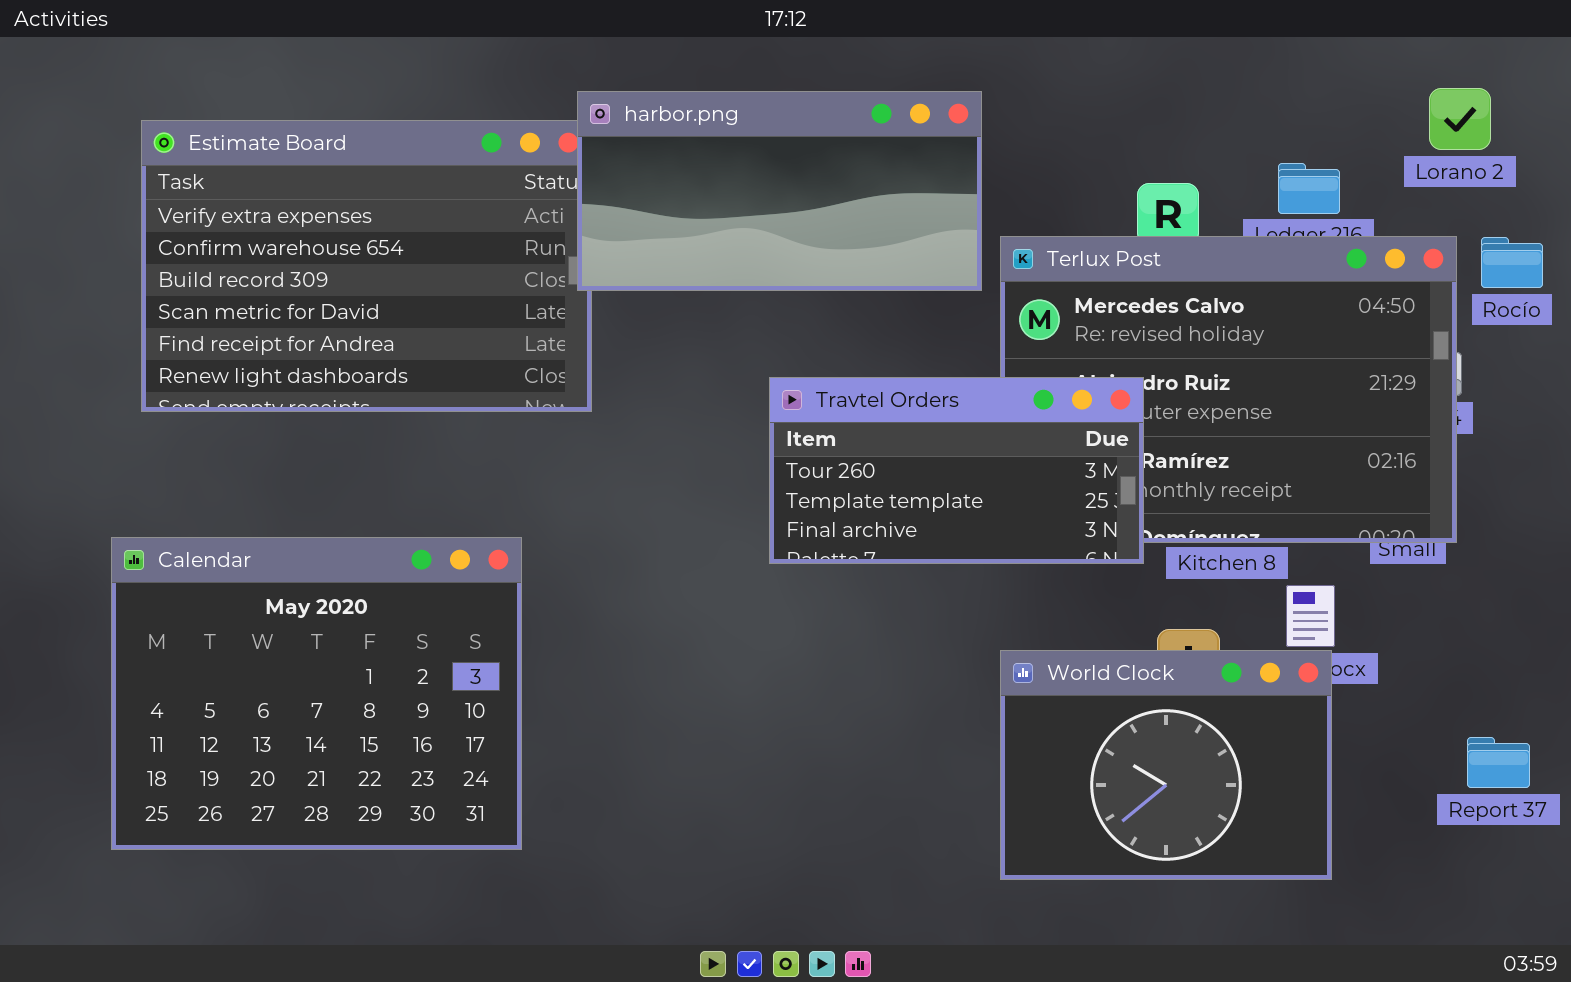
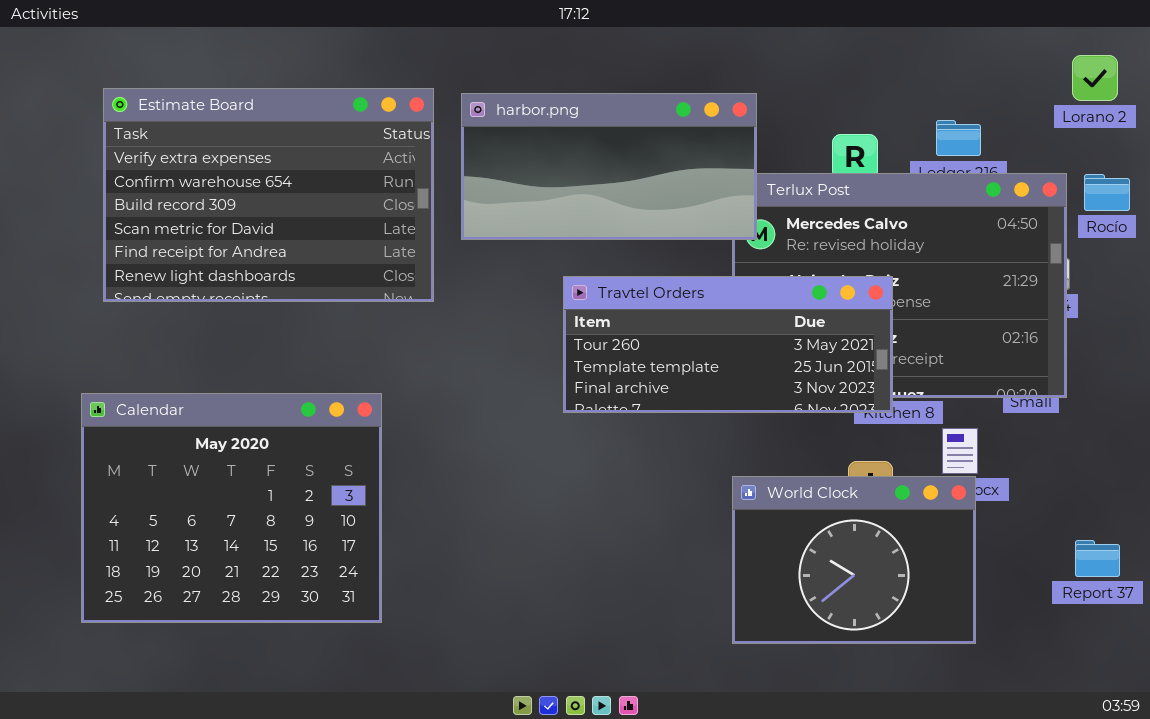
Lorano 2: [1429,88,1491,150] -> [1072,55,1118,101], moved
harbor.png: [577,91,982,291] -> [461,93,757,240], moved
Travtel Orders: [769,377,1144,564] -> [563,276,893,413], resized

